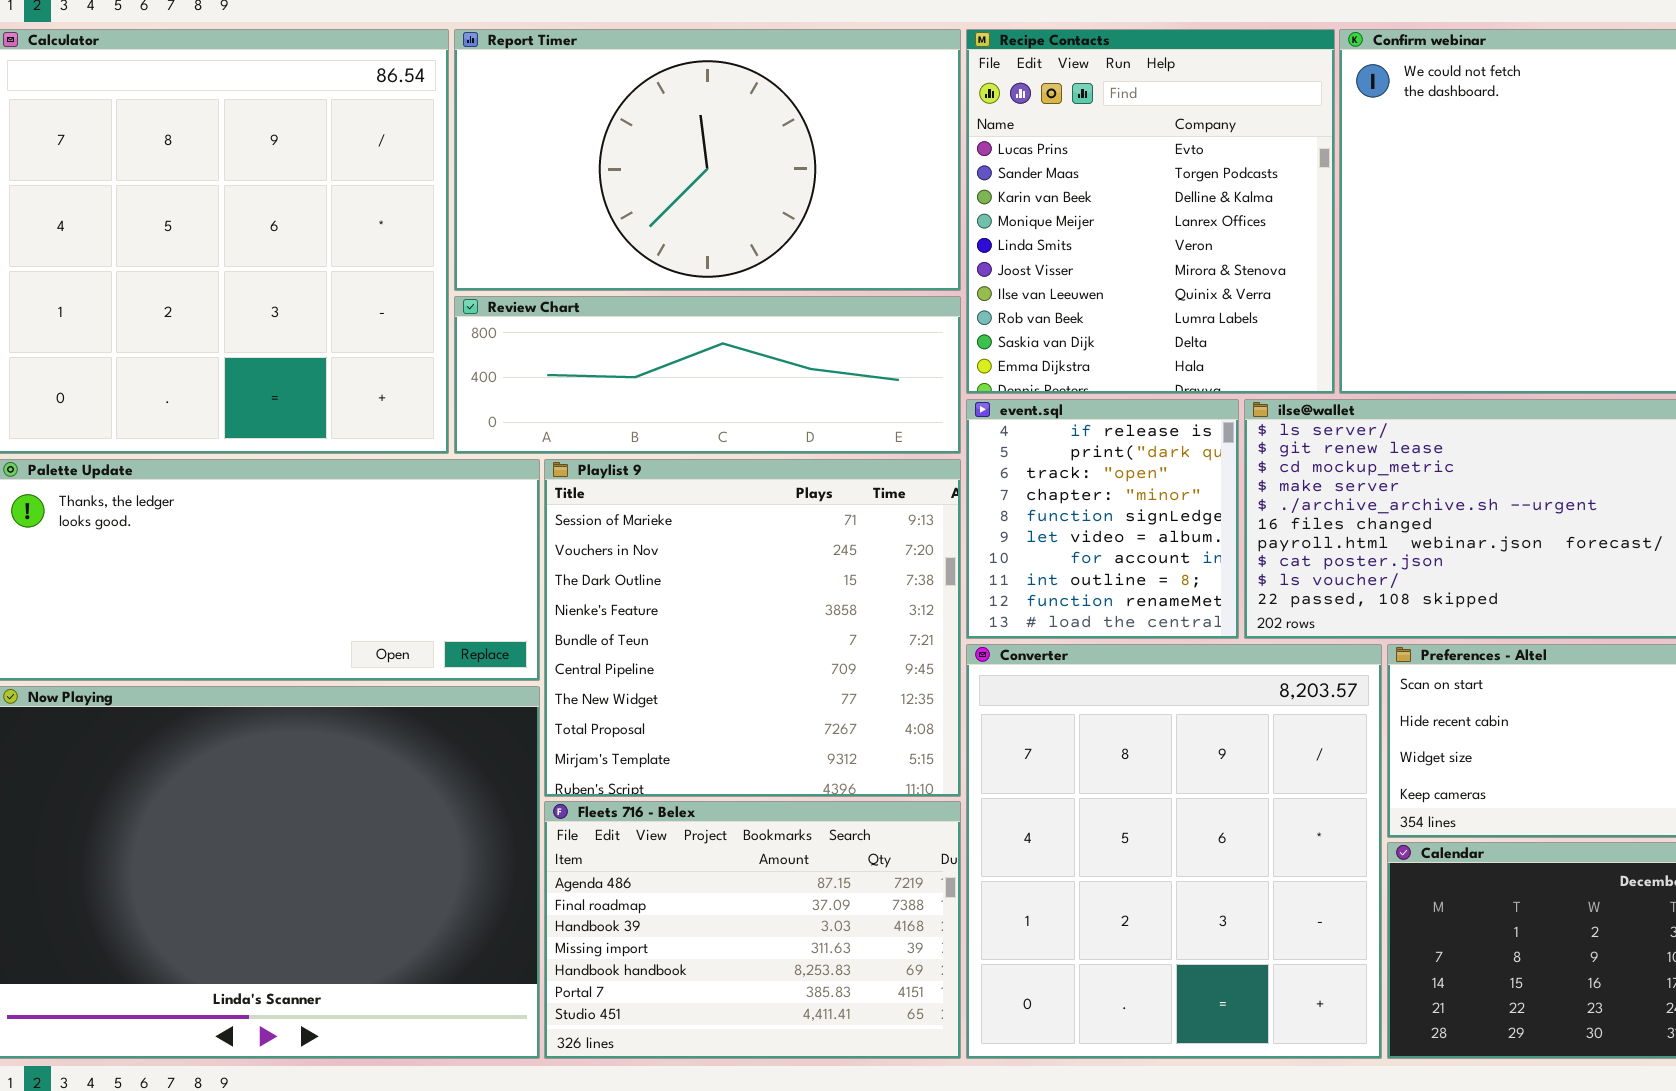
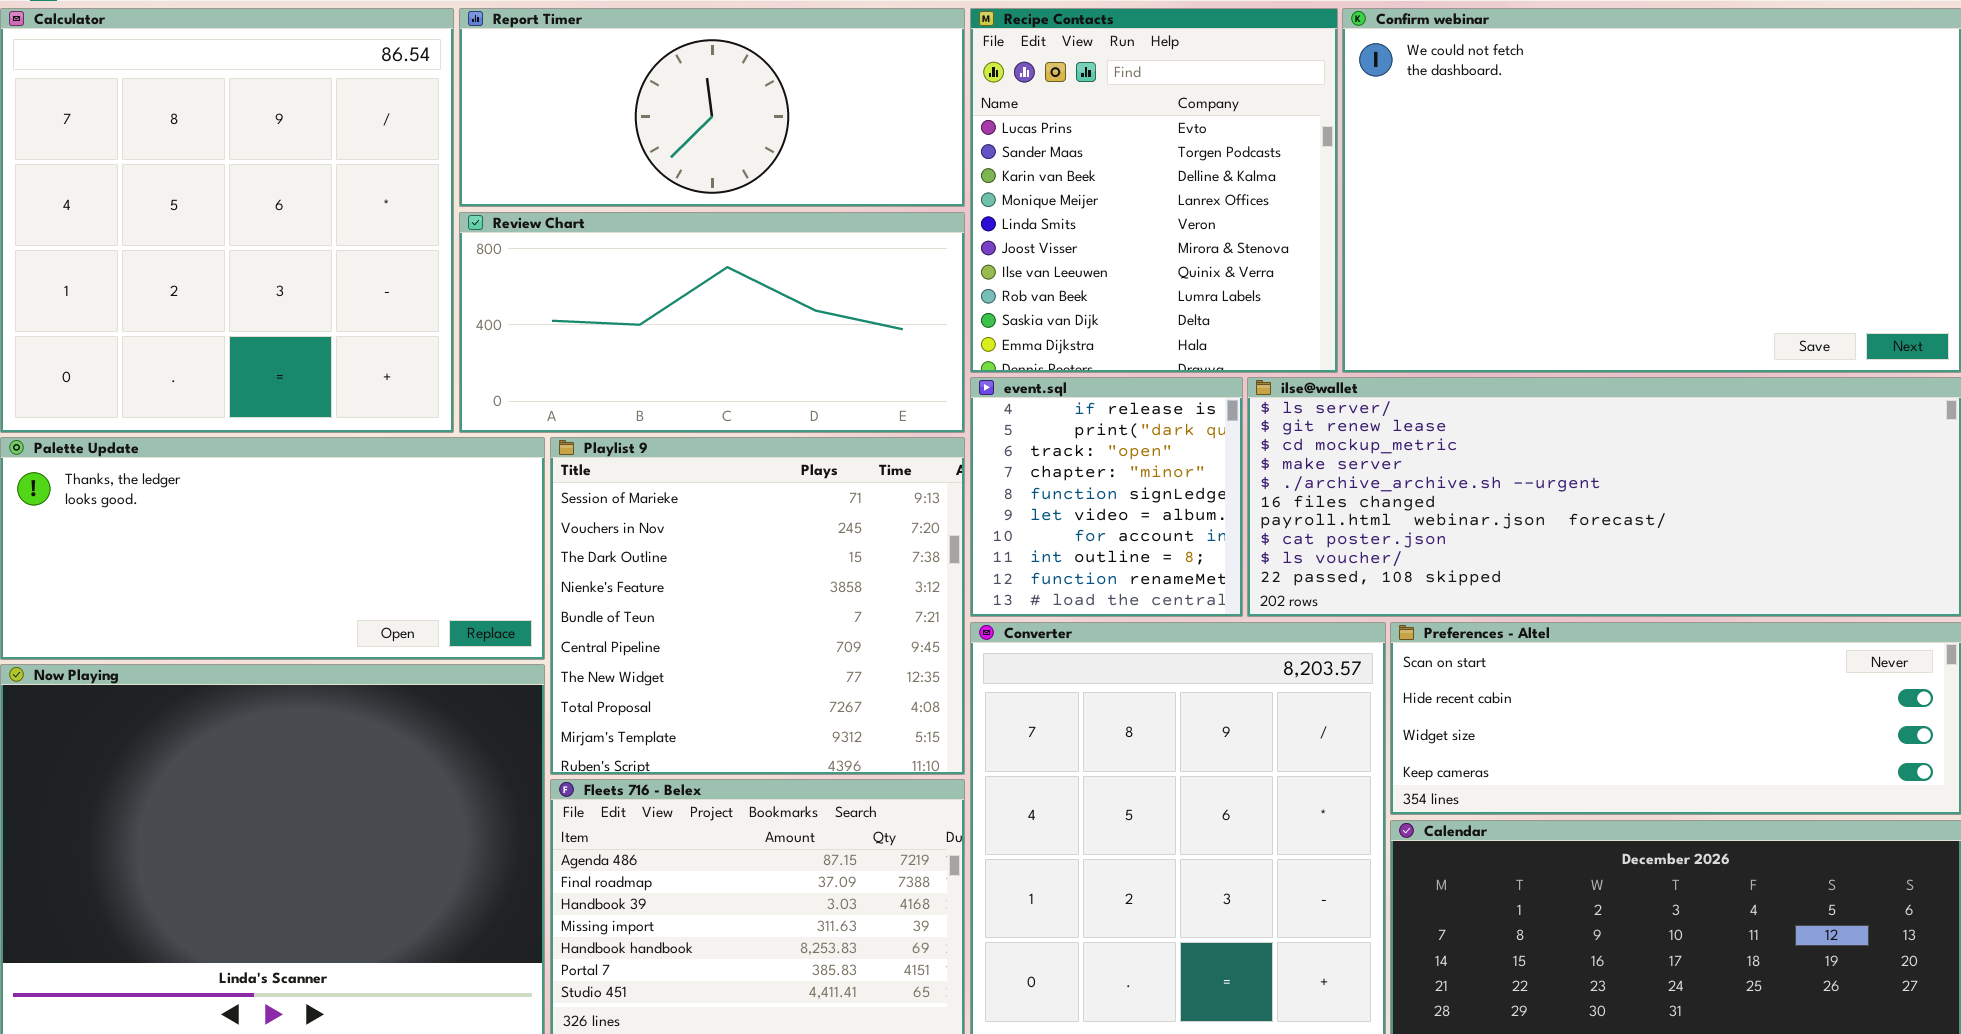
Report Timer: [454,29,961,291] -> [459,8,965,207], resized
Review Chart: [454,296,961,454] -> [459,212,965,433], resized

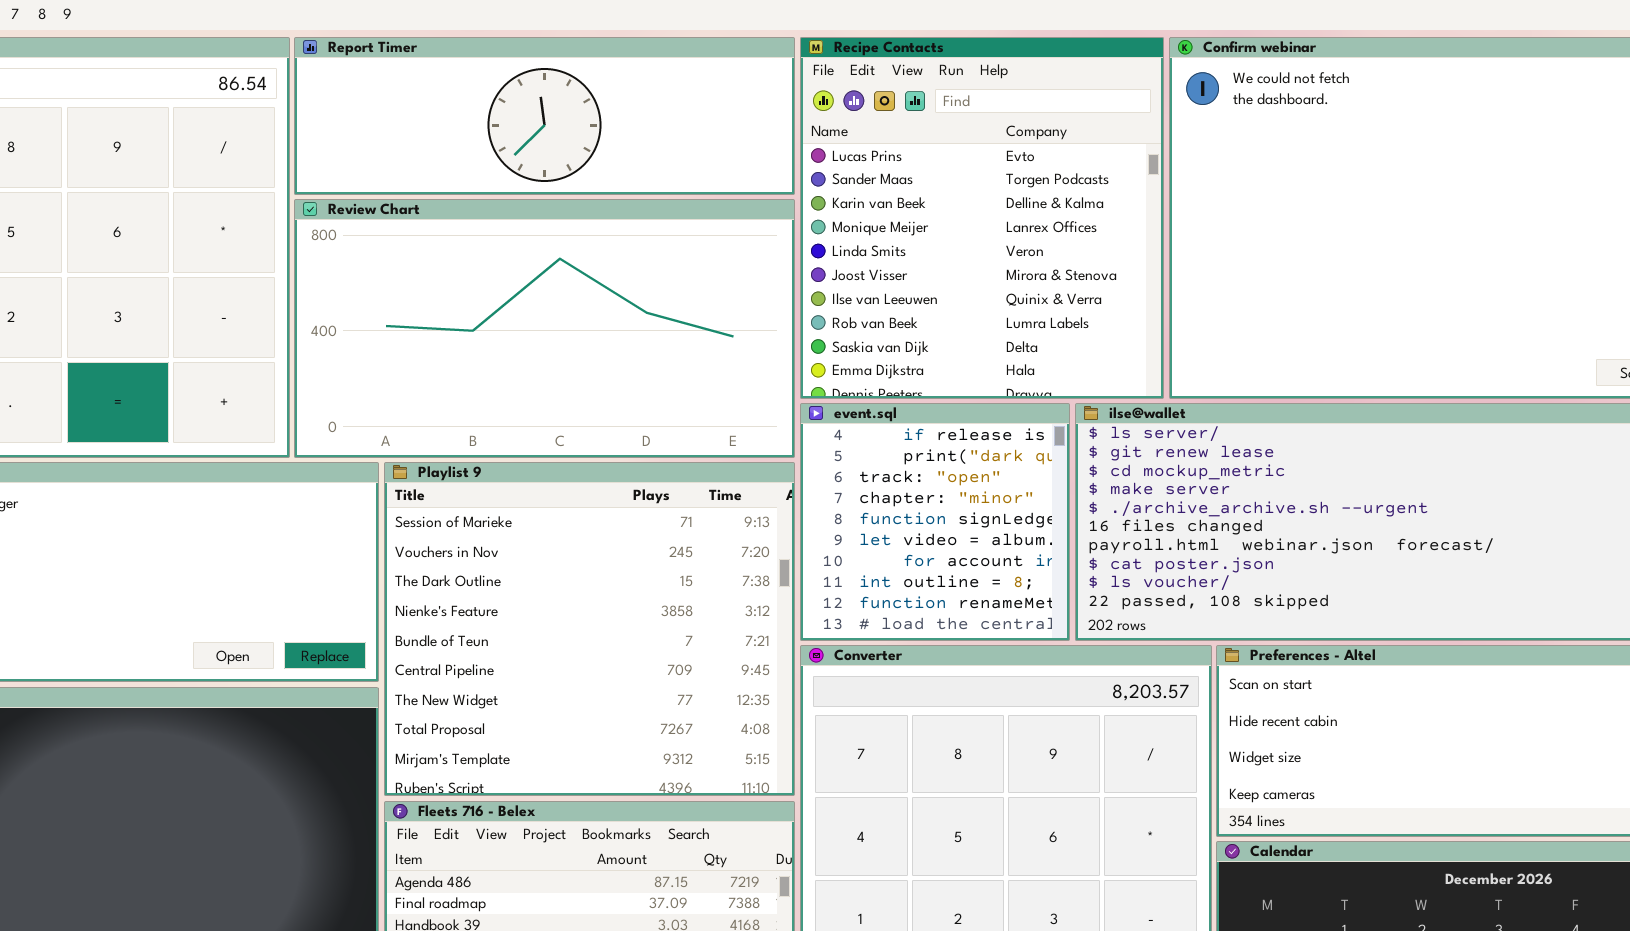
Report Timer: [459,8,965,207] -> [294,37,795,195], resized
Review Chart: [459,212,965,433] -> [294,199,795,458], resized

